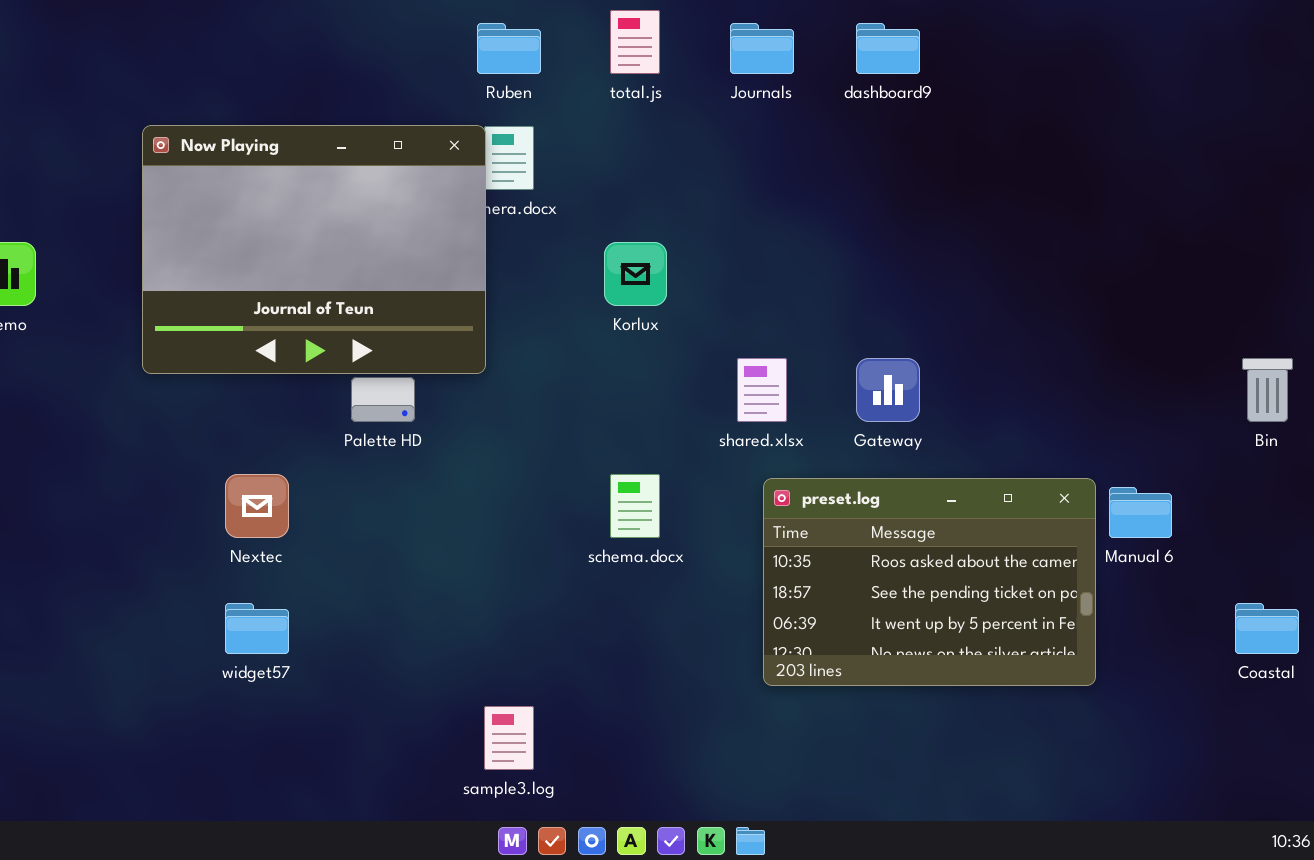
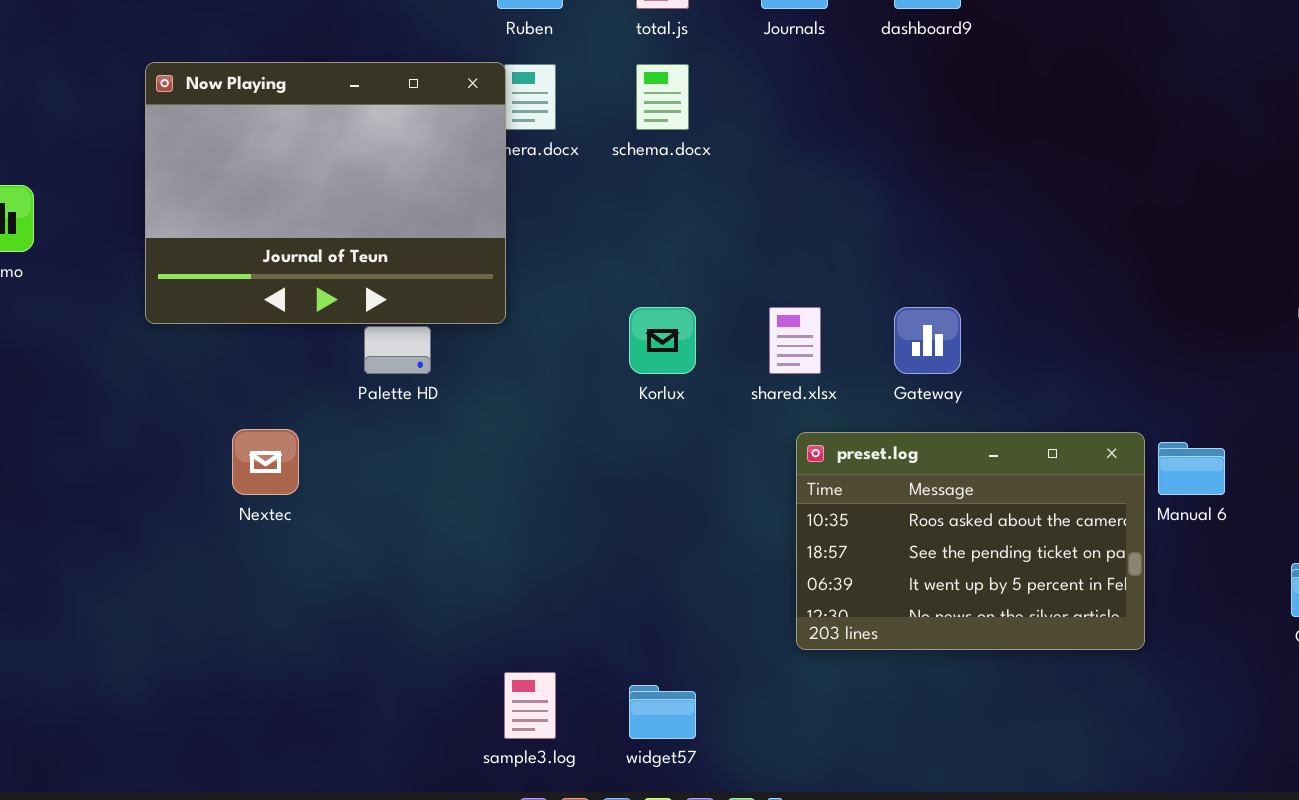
Korlux: [604,242,667,306] -> [629,307,696,374], moved
schema.docx: [610,474,660,538] -> [636,64,689,130], moved
widget57: [225,603,289,654] -> [629,685,696,739], moved

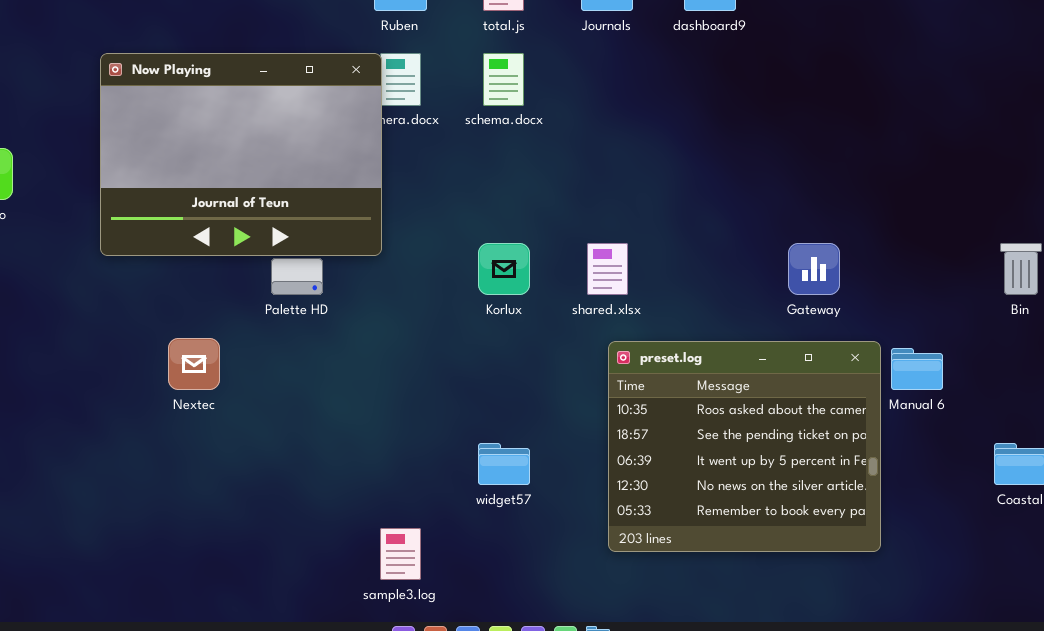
Gateway: [894,307,961,374] -> [788,243,840,295], moved
preset.log: [796,432,1145,650] -> [608,341,881,552], resized
widget57: [629,685,696,739] -> [478,443,530,485], moved

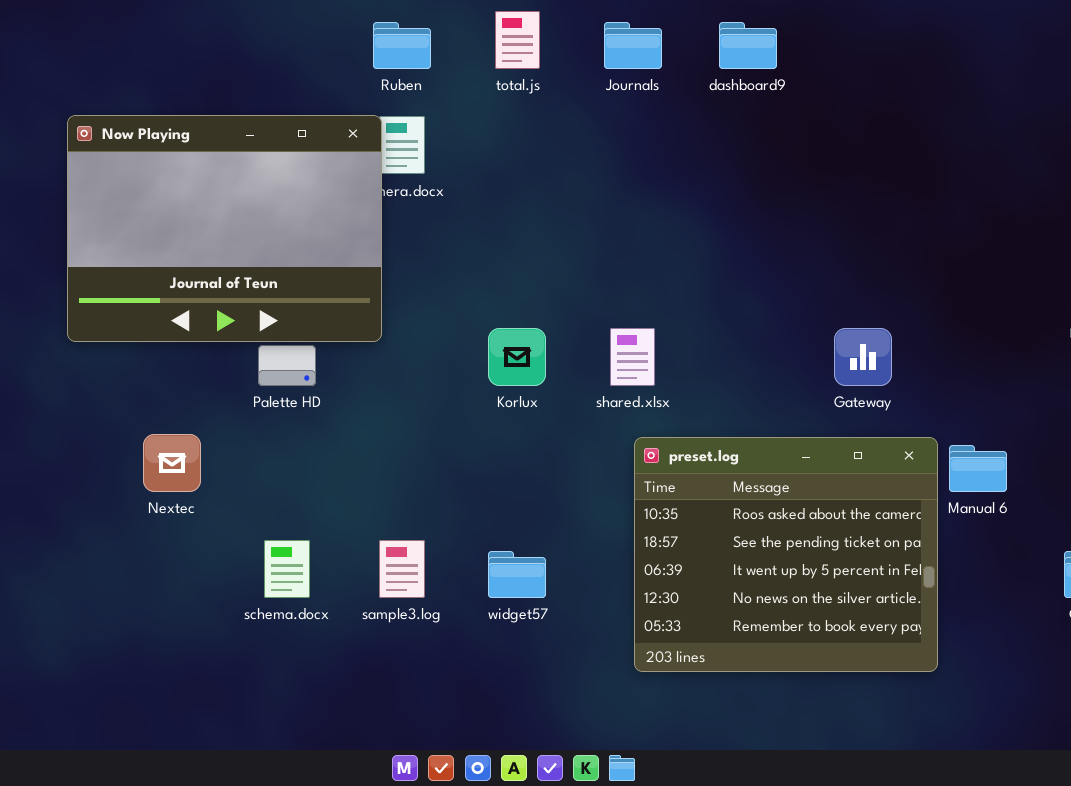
schema.docx: [483,53,524,106] -> [264,540,310,598], moved
sample3.log: [380,528,421,580] -> [379,540,425,598], moved

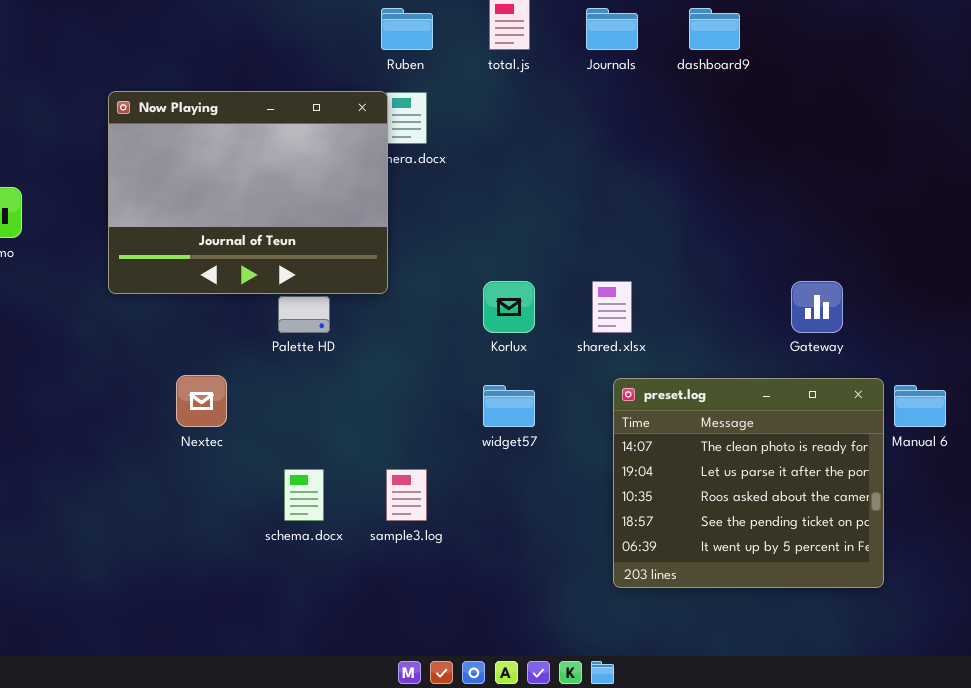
preset.log: [634,437,938,672] -> [613,378,884,588], scrolled up 2 rows
widget57: [488,551,546,598] -> [483,385,535,427], moved

